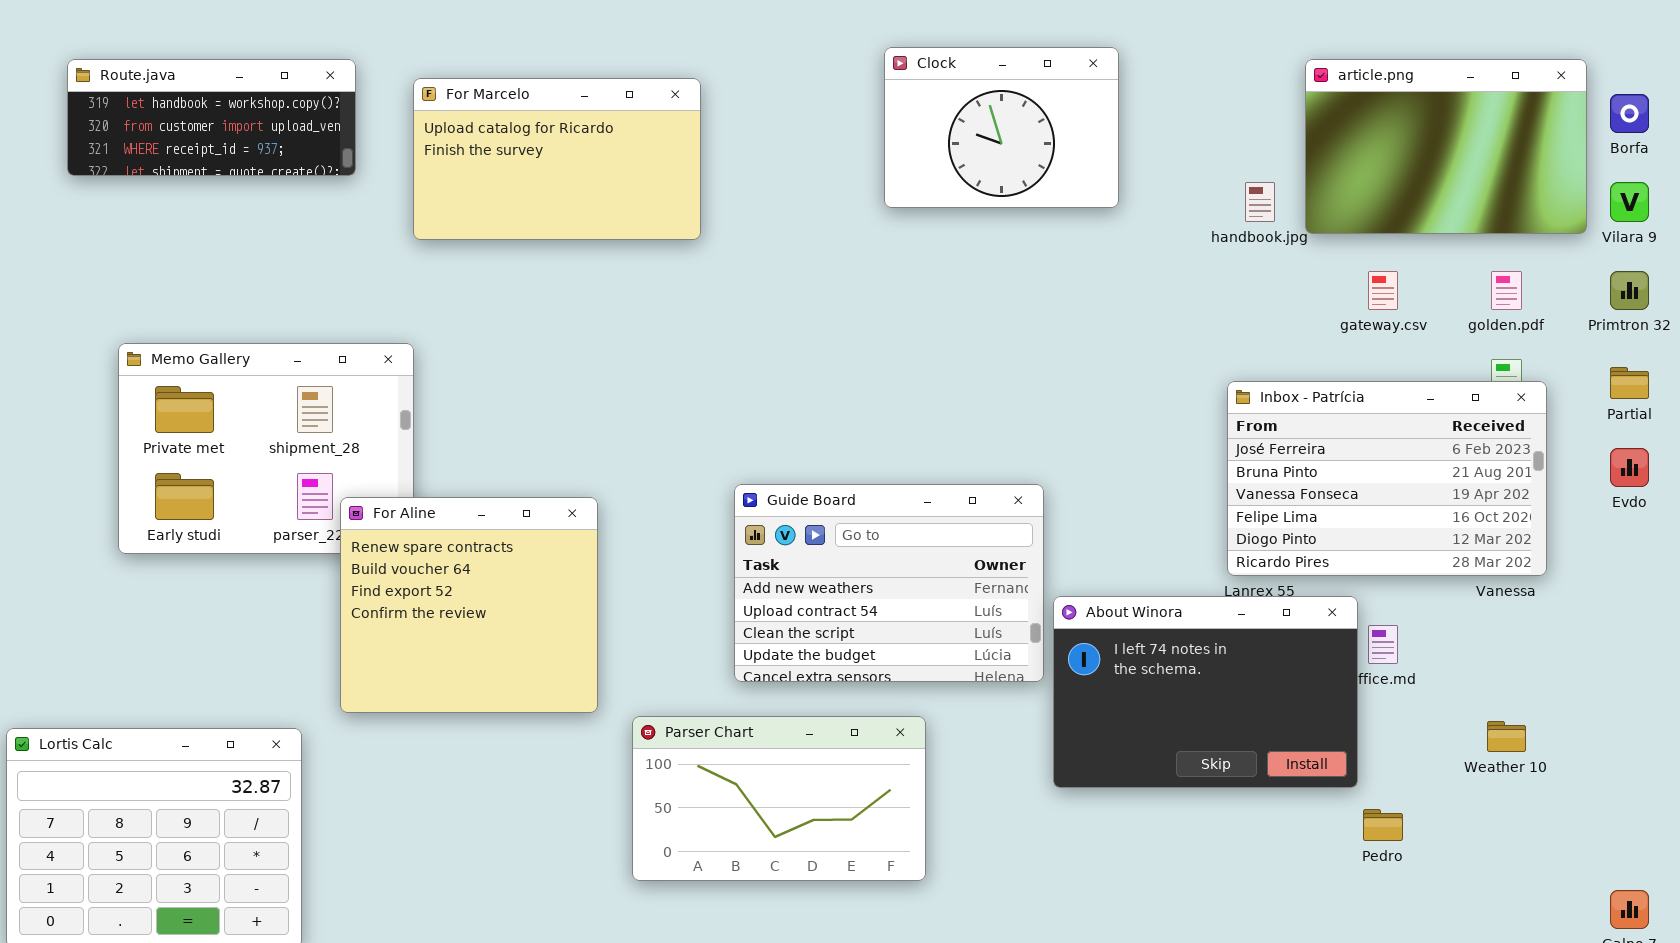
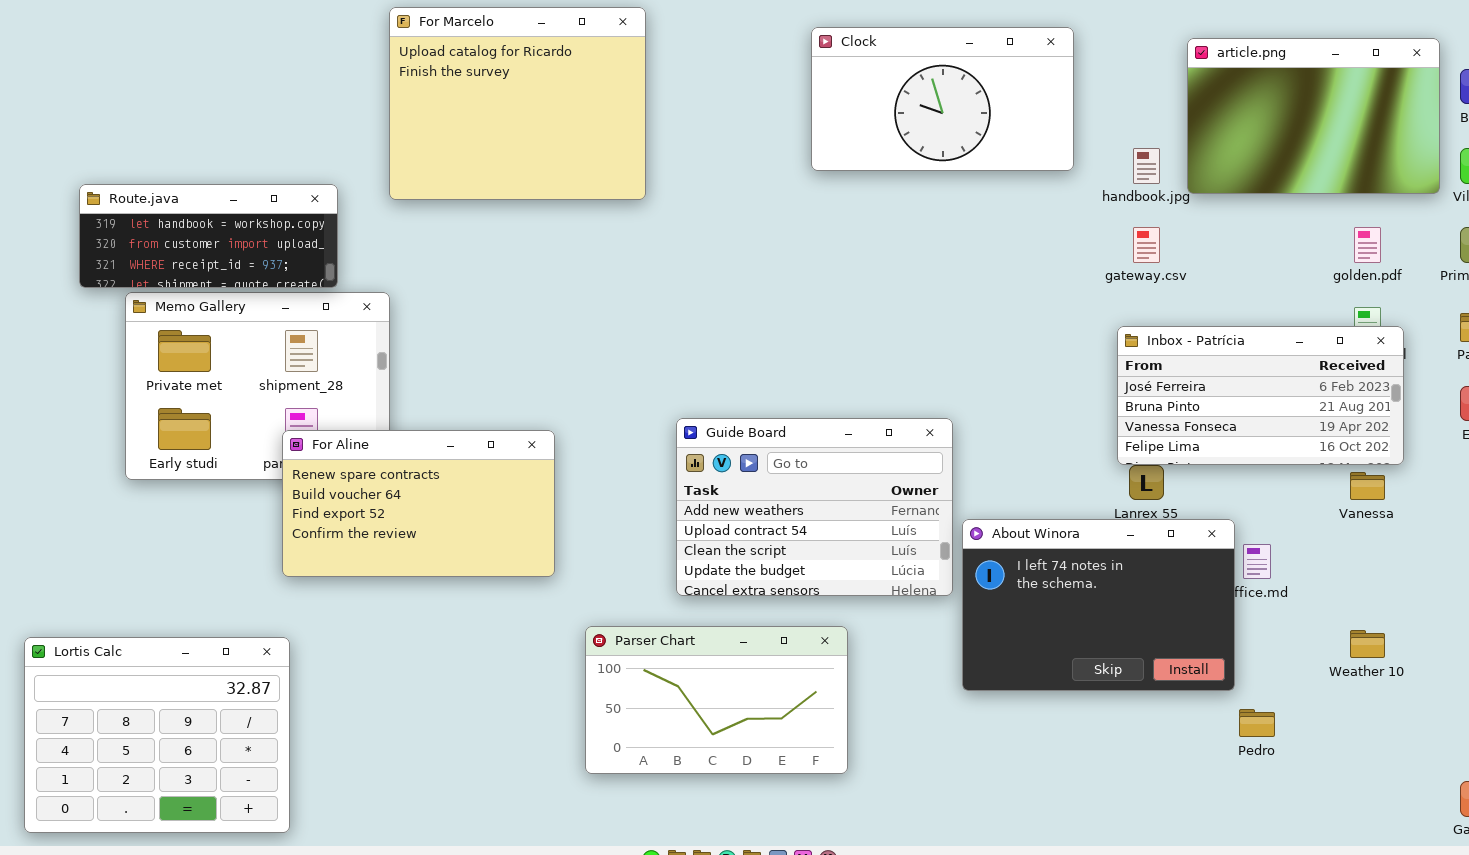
Clock: [884,47,1119,208] -> [811,27,1074,171], resized
Route.java: [67,59,356,176] -> [79,184,338,288], moved
For Marcelo: [413,78,701,240] -> [389,7,646,200], resized
gateway.csv: [1368,271,1398,310] -> [1133,227,1160,263], moved
Inbox - Patrícia: [1227,381,1547,576] -> [1117,326,1404,465], resized
For Aline: [340,497,598,713] -> [282,430,555,577], resized

